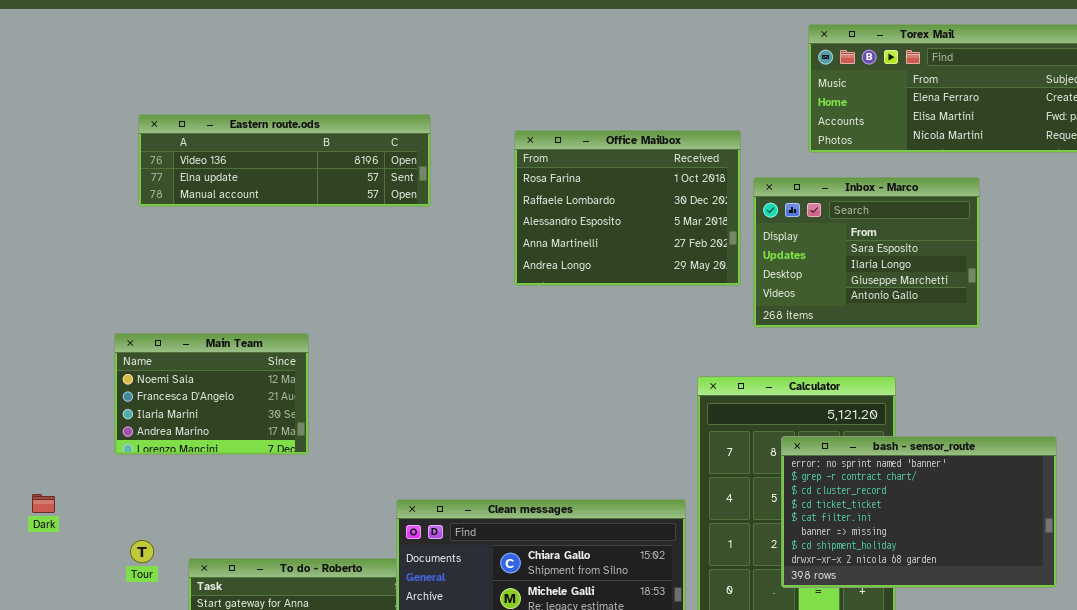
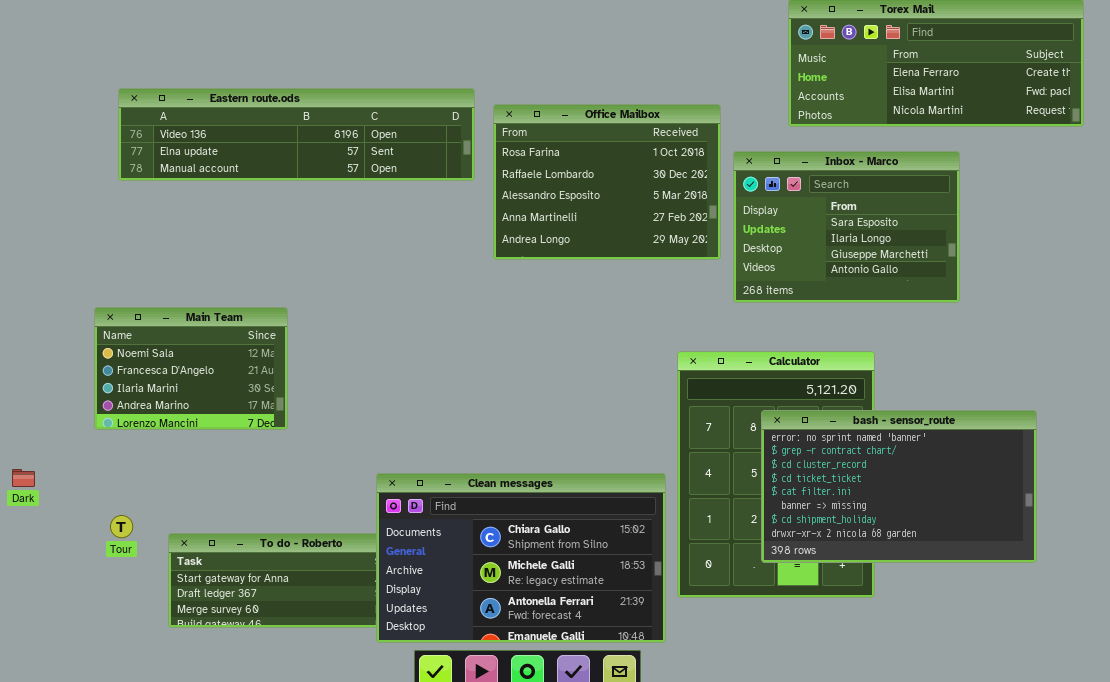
Eastern route.ods: [138,114,431,207] -> [118,88,475,181], resized

